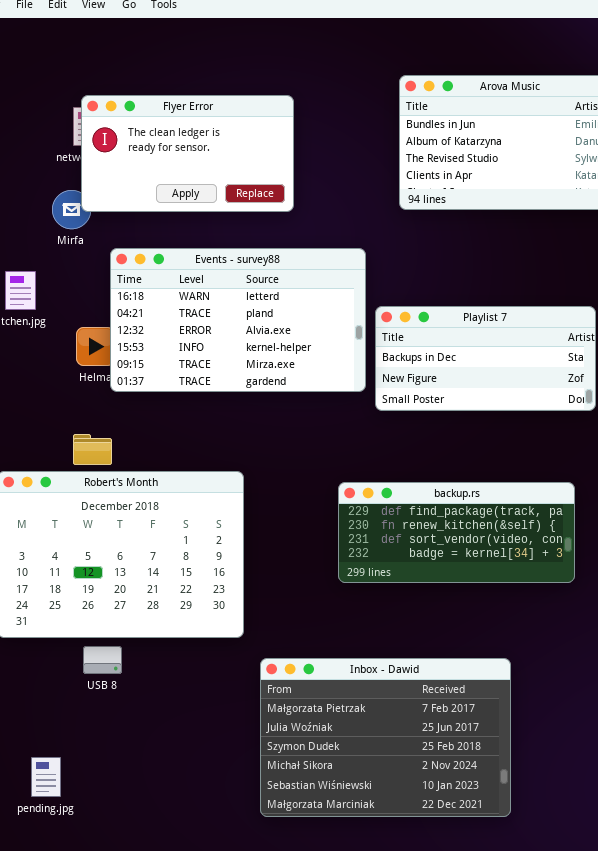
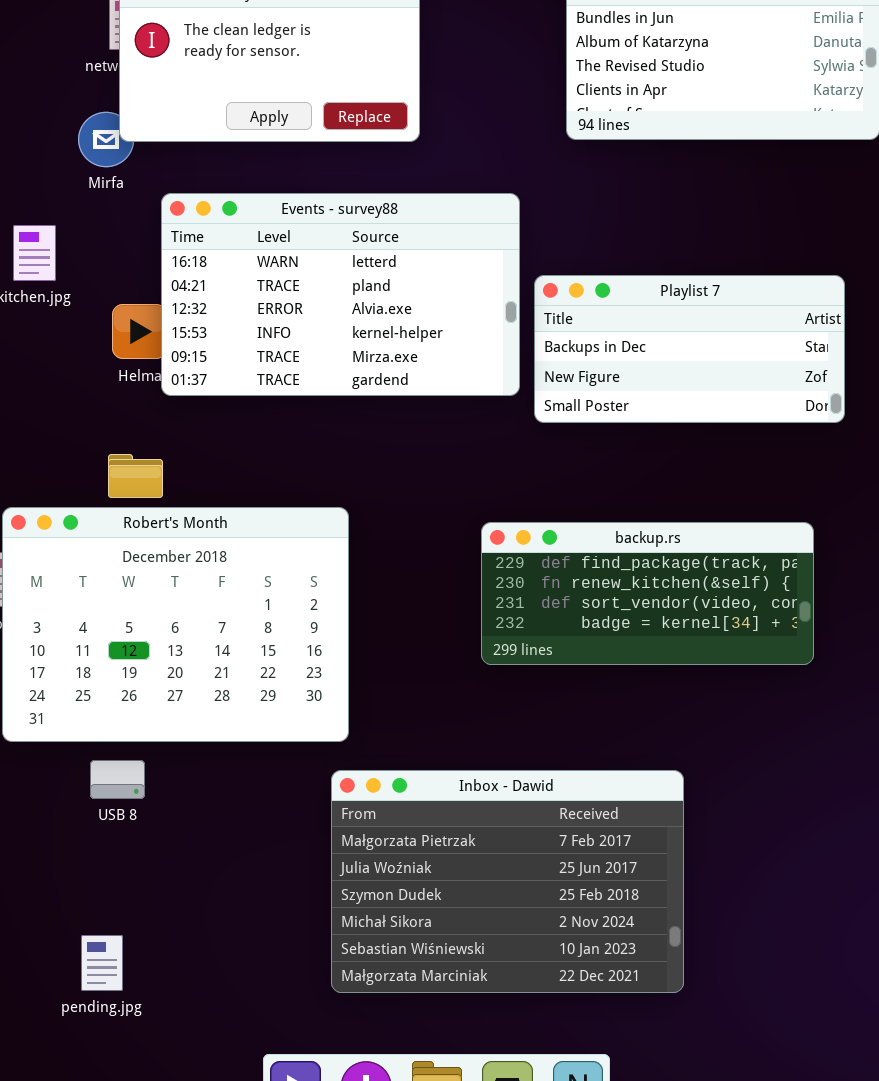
USB 8: [83,646,122,674] -> [90,760,145,799], moved
Inbox - Dawid: [260,658,511,817] -> [331,770,684,993], moved
pending.jpg: [31,757,61,797] -> [81,935,123,991], moved

